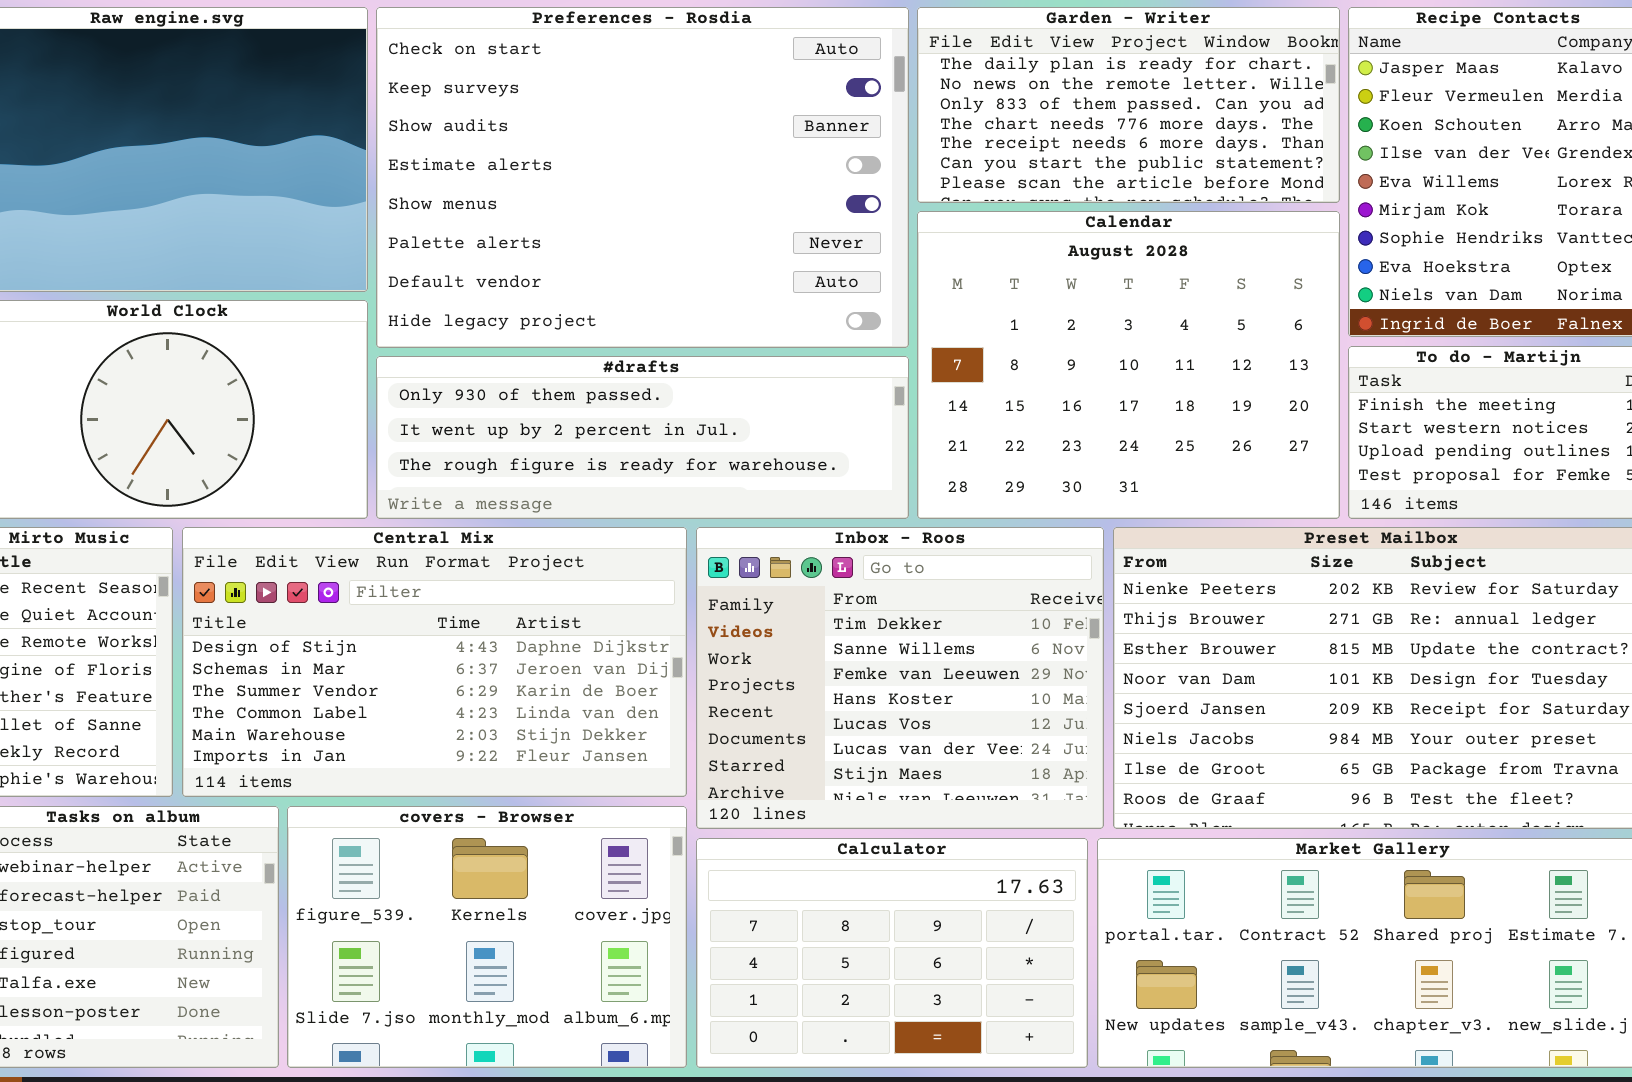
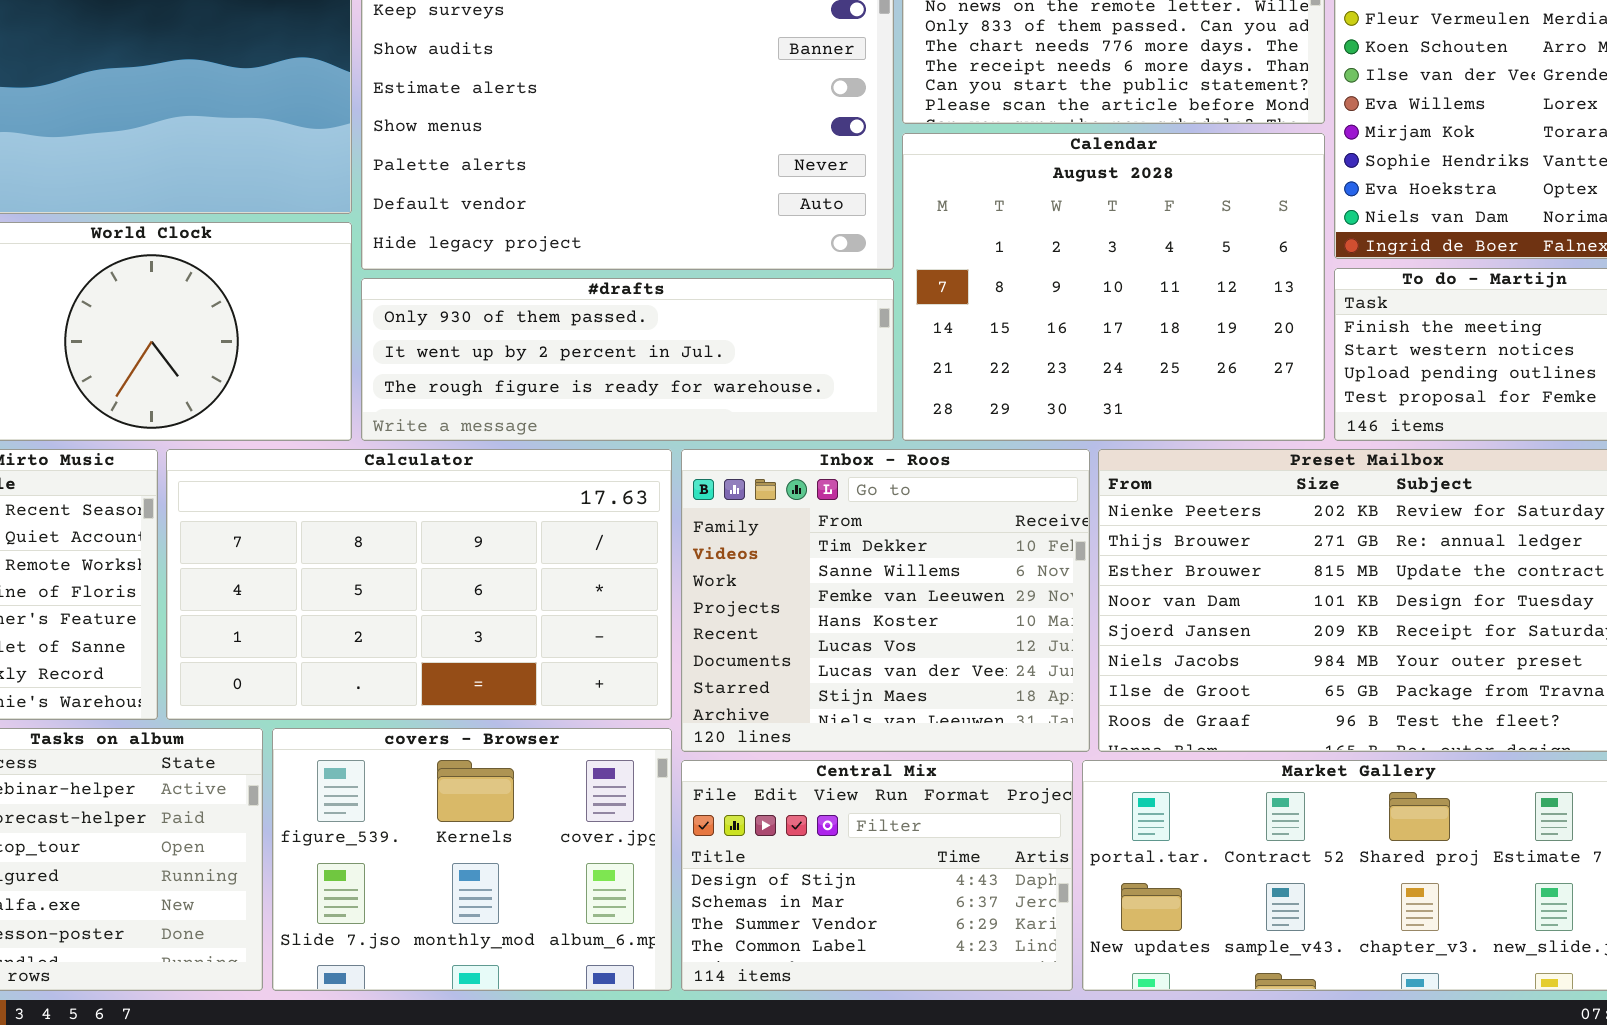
Central Mix: [182,527,687,797] -> [681,760,1073,991], moved, resized
Calculator: [696,838,1088,1068] -> [166,449,672,720], moved, resized

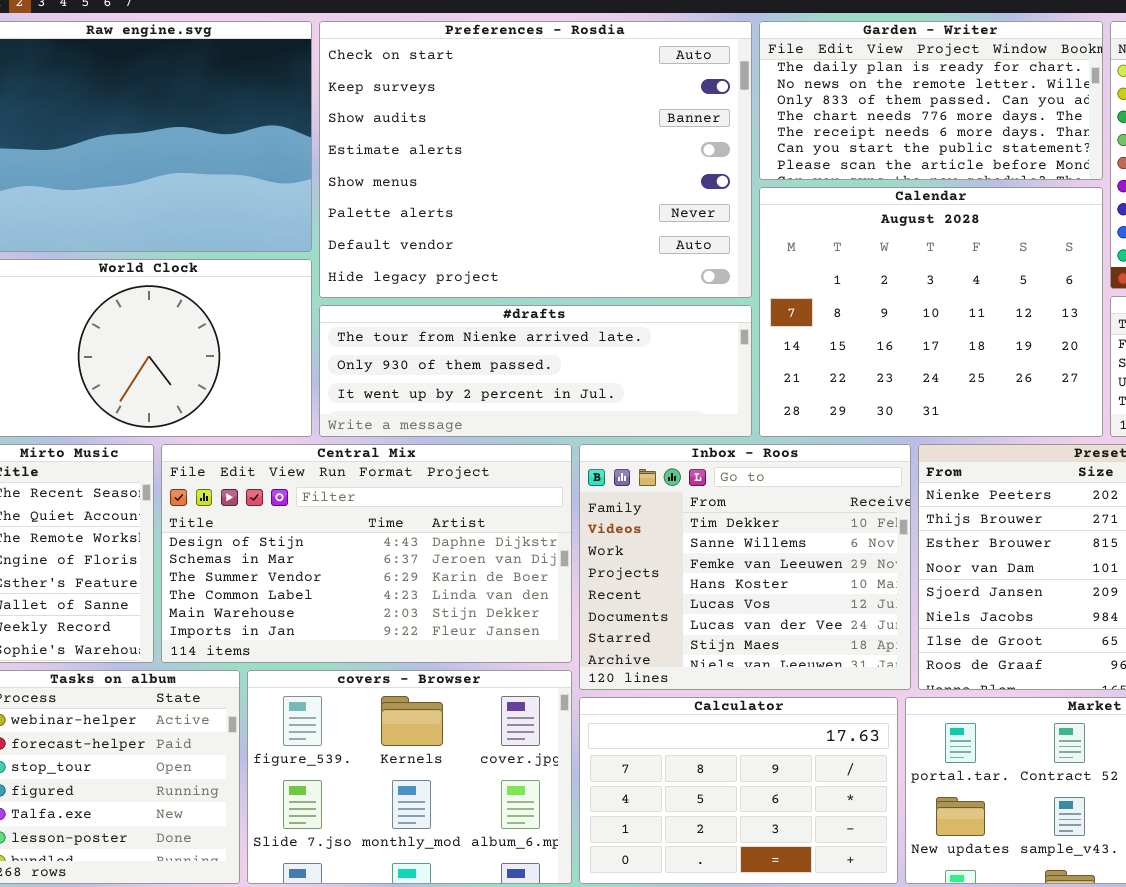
#drafts: [361,278,894,441] -> [319,305,752,437], scrolled up 1 row
Calculator: [166,449,672,720] -> [579,697,898,884], moved, resized
Central Mix: [681,760,1073,991] -> [161,444,572,663], moved, resized

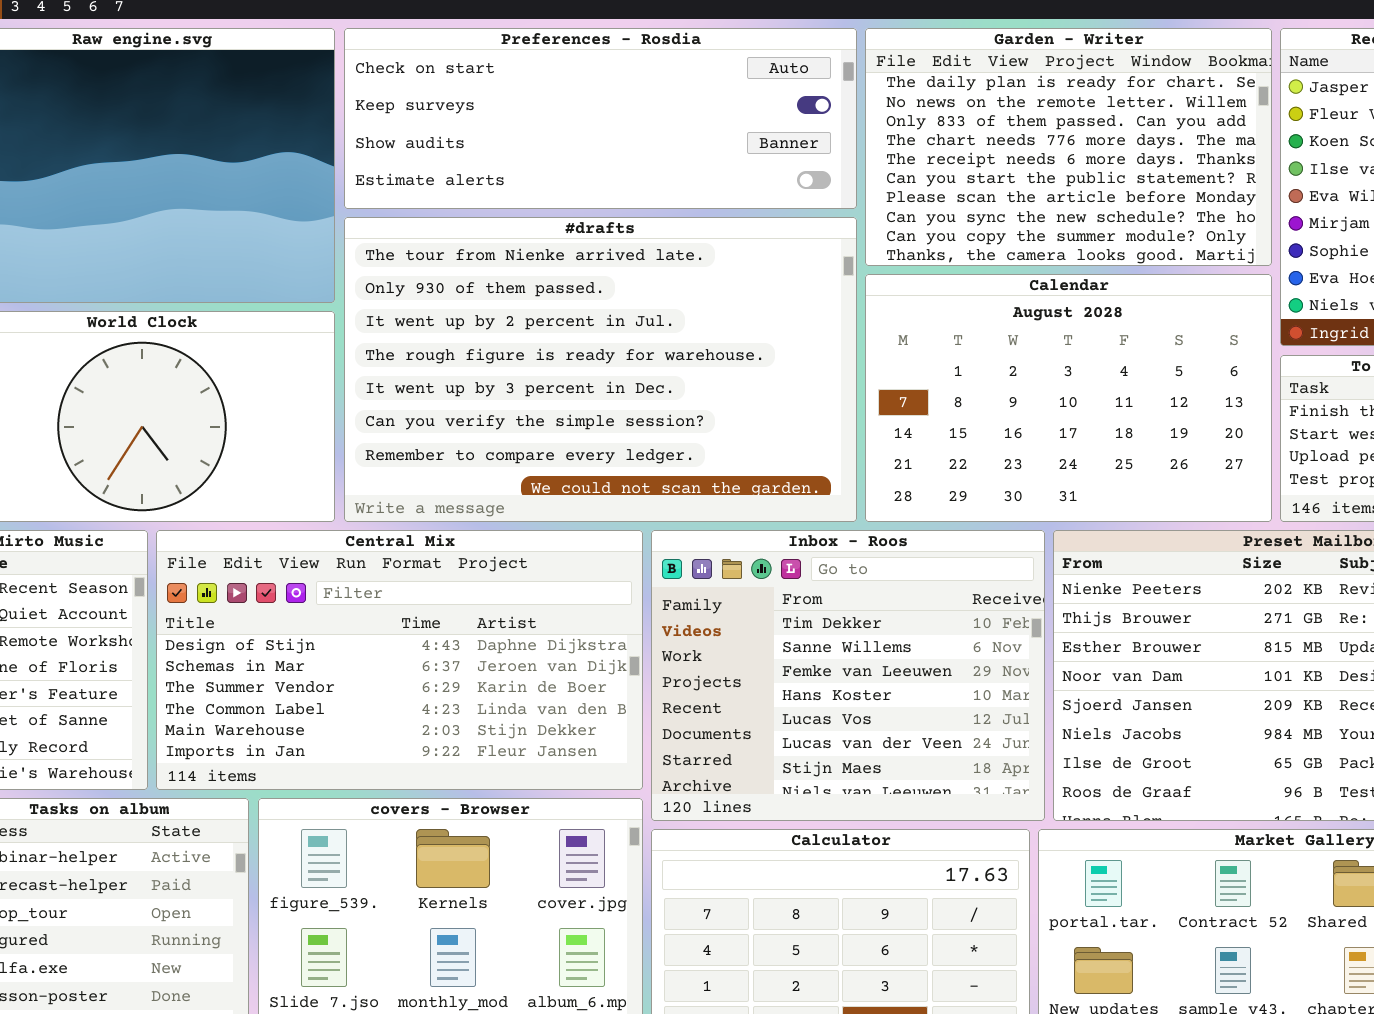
Preferences - Rosdia: [319,21,752,298] -> [344,28,857,209], resized
Garden - Writer: [759,21,1103,180] -> [865,28,1272,266], resized
Calendar: [759,187,1103,437] -> [865,274,1272,522], resized
#drafts: [319,305,752,437] -> [344,217,857,522], resized

